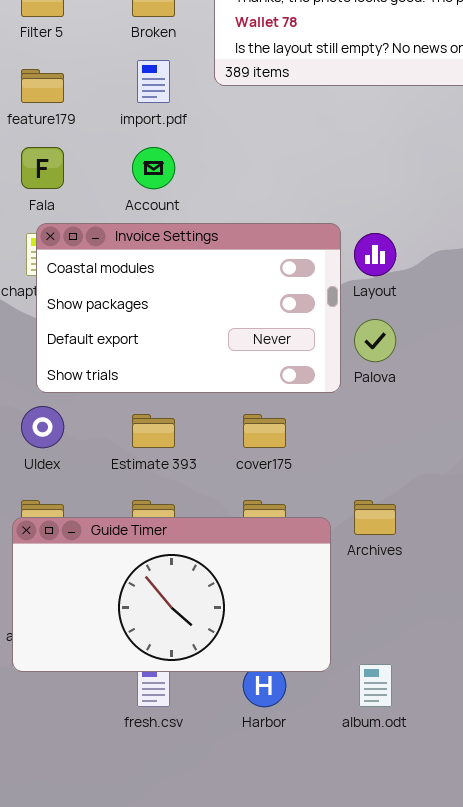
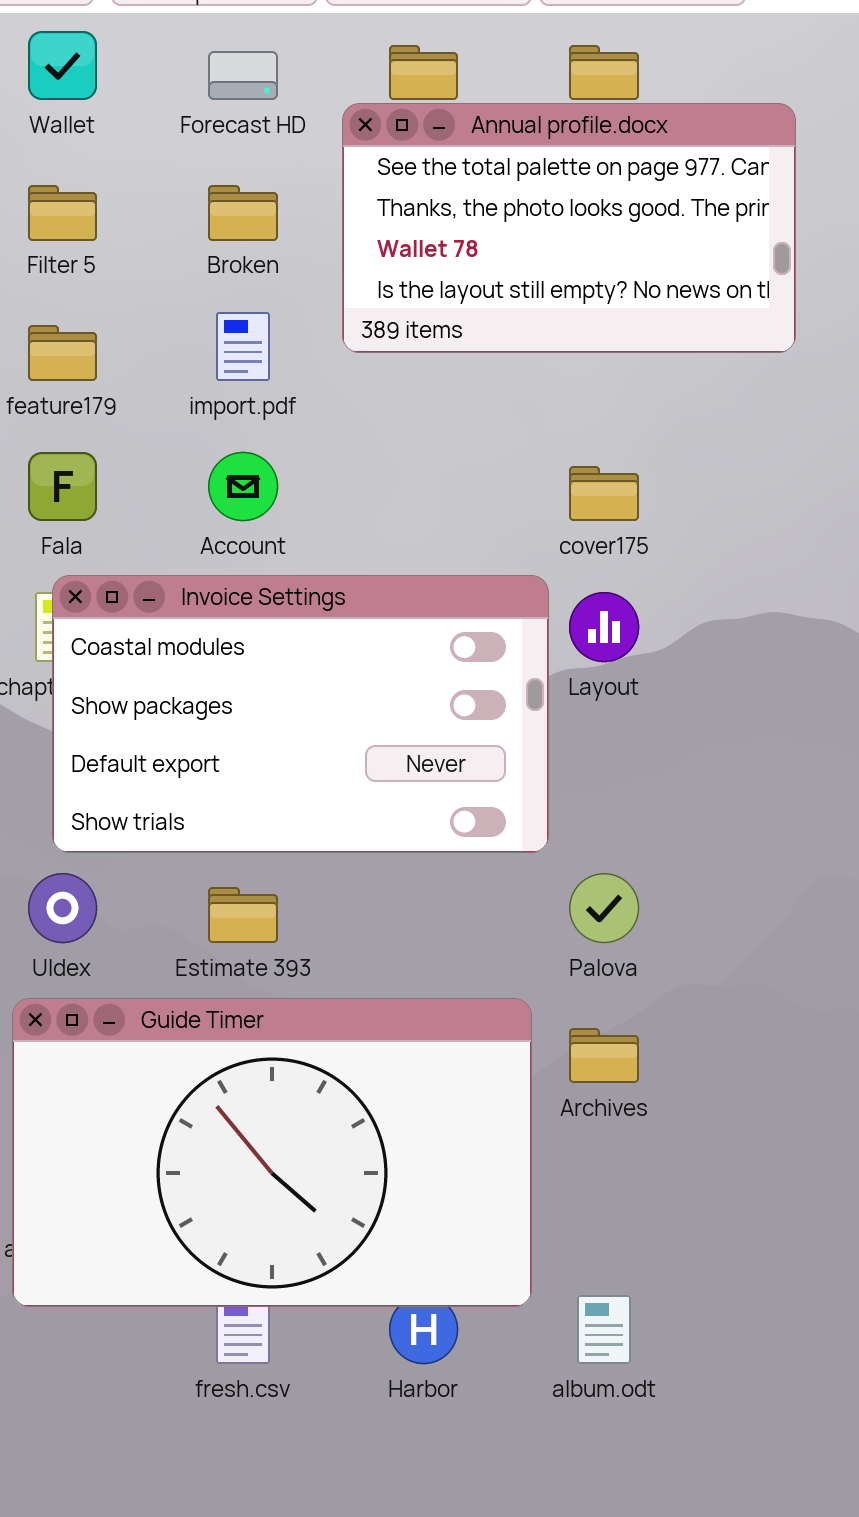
Palova: [354,319,396,362] -> [569,873,639,943], moved
cover175: [243,414,286,448] -> [569,466,639,521], moved
Guide Timer: [12,517,331,672] -> [12,998,532,1307], resized

